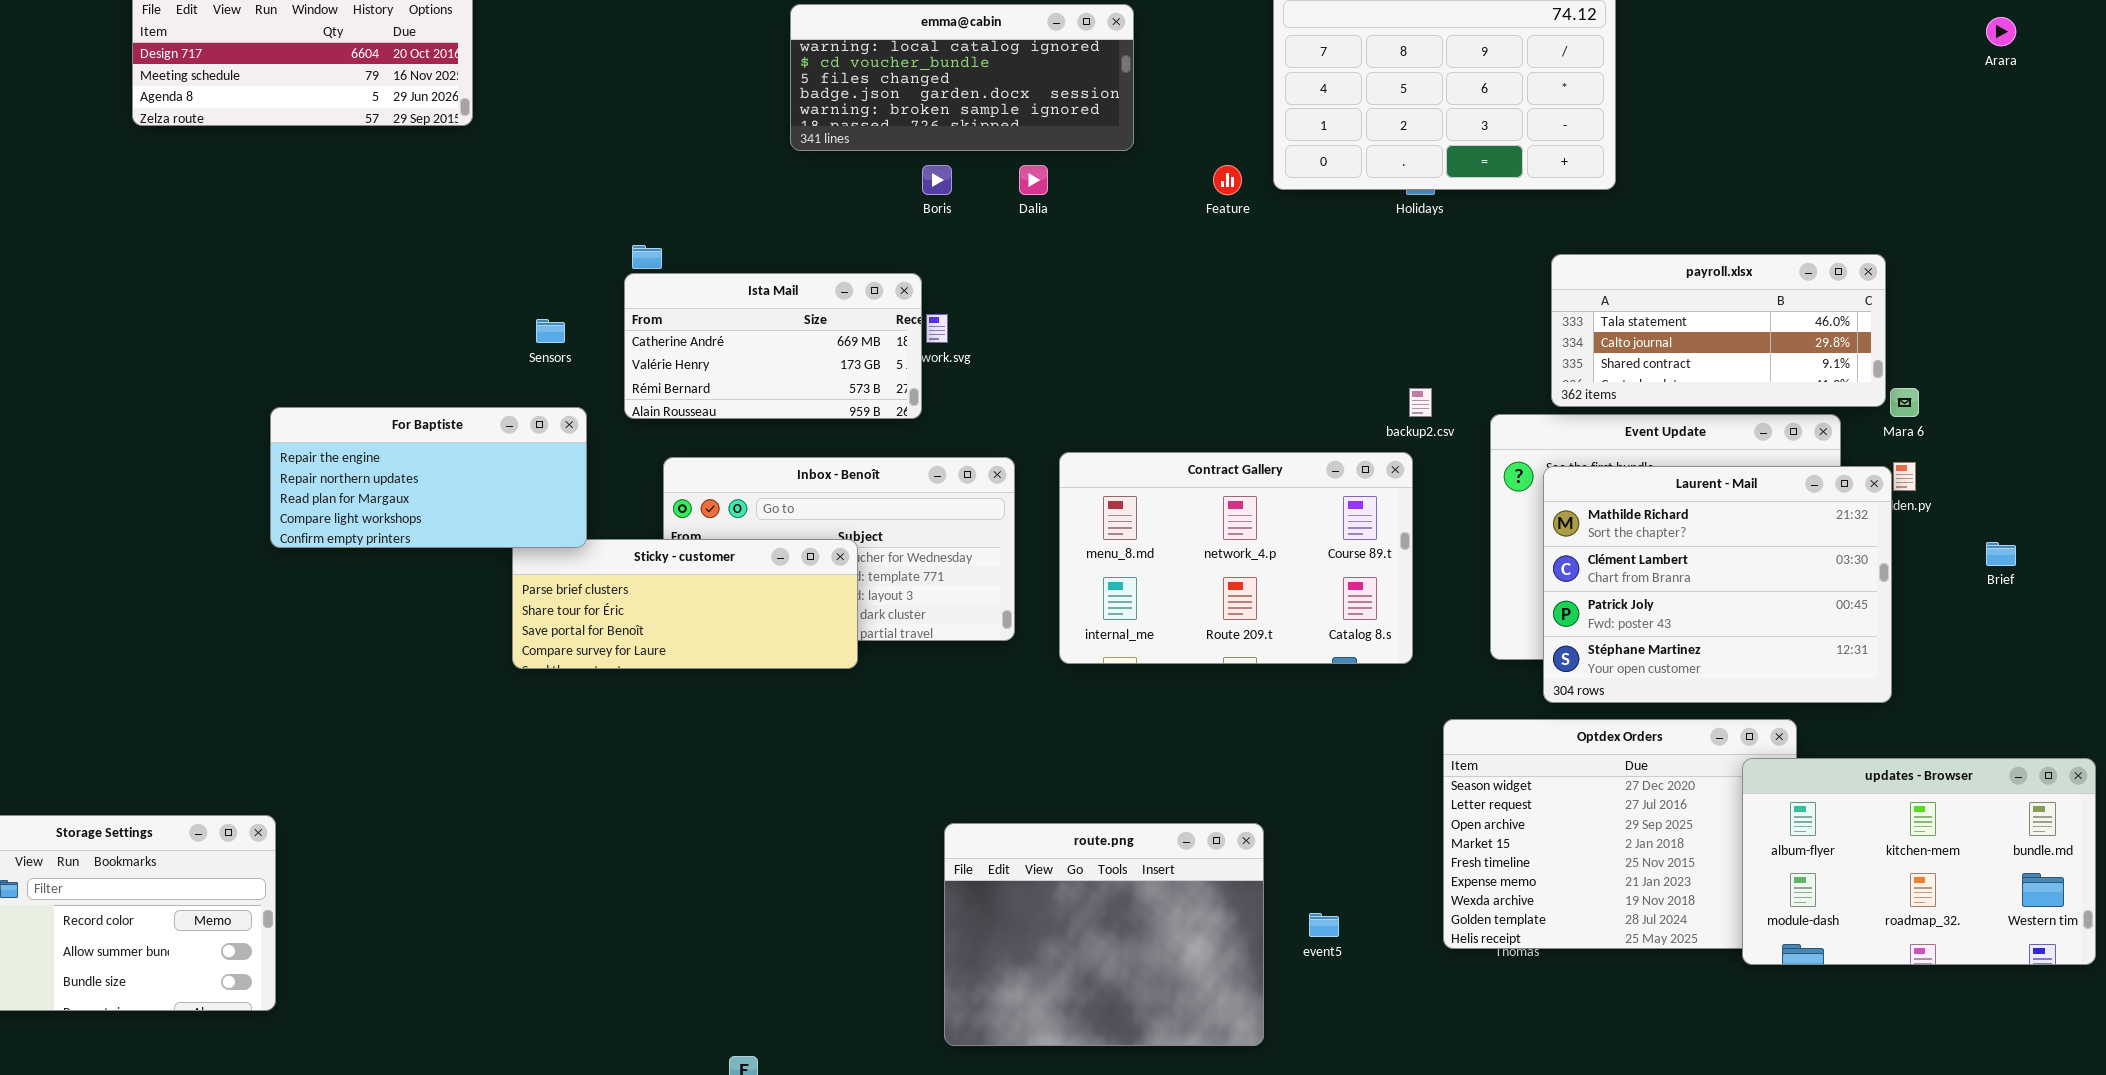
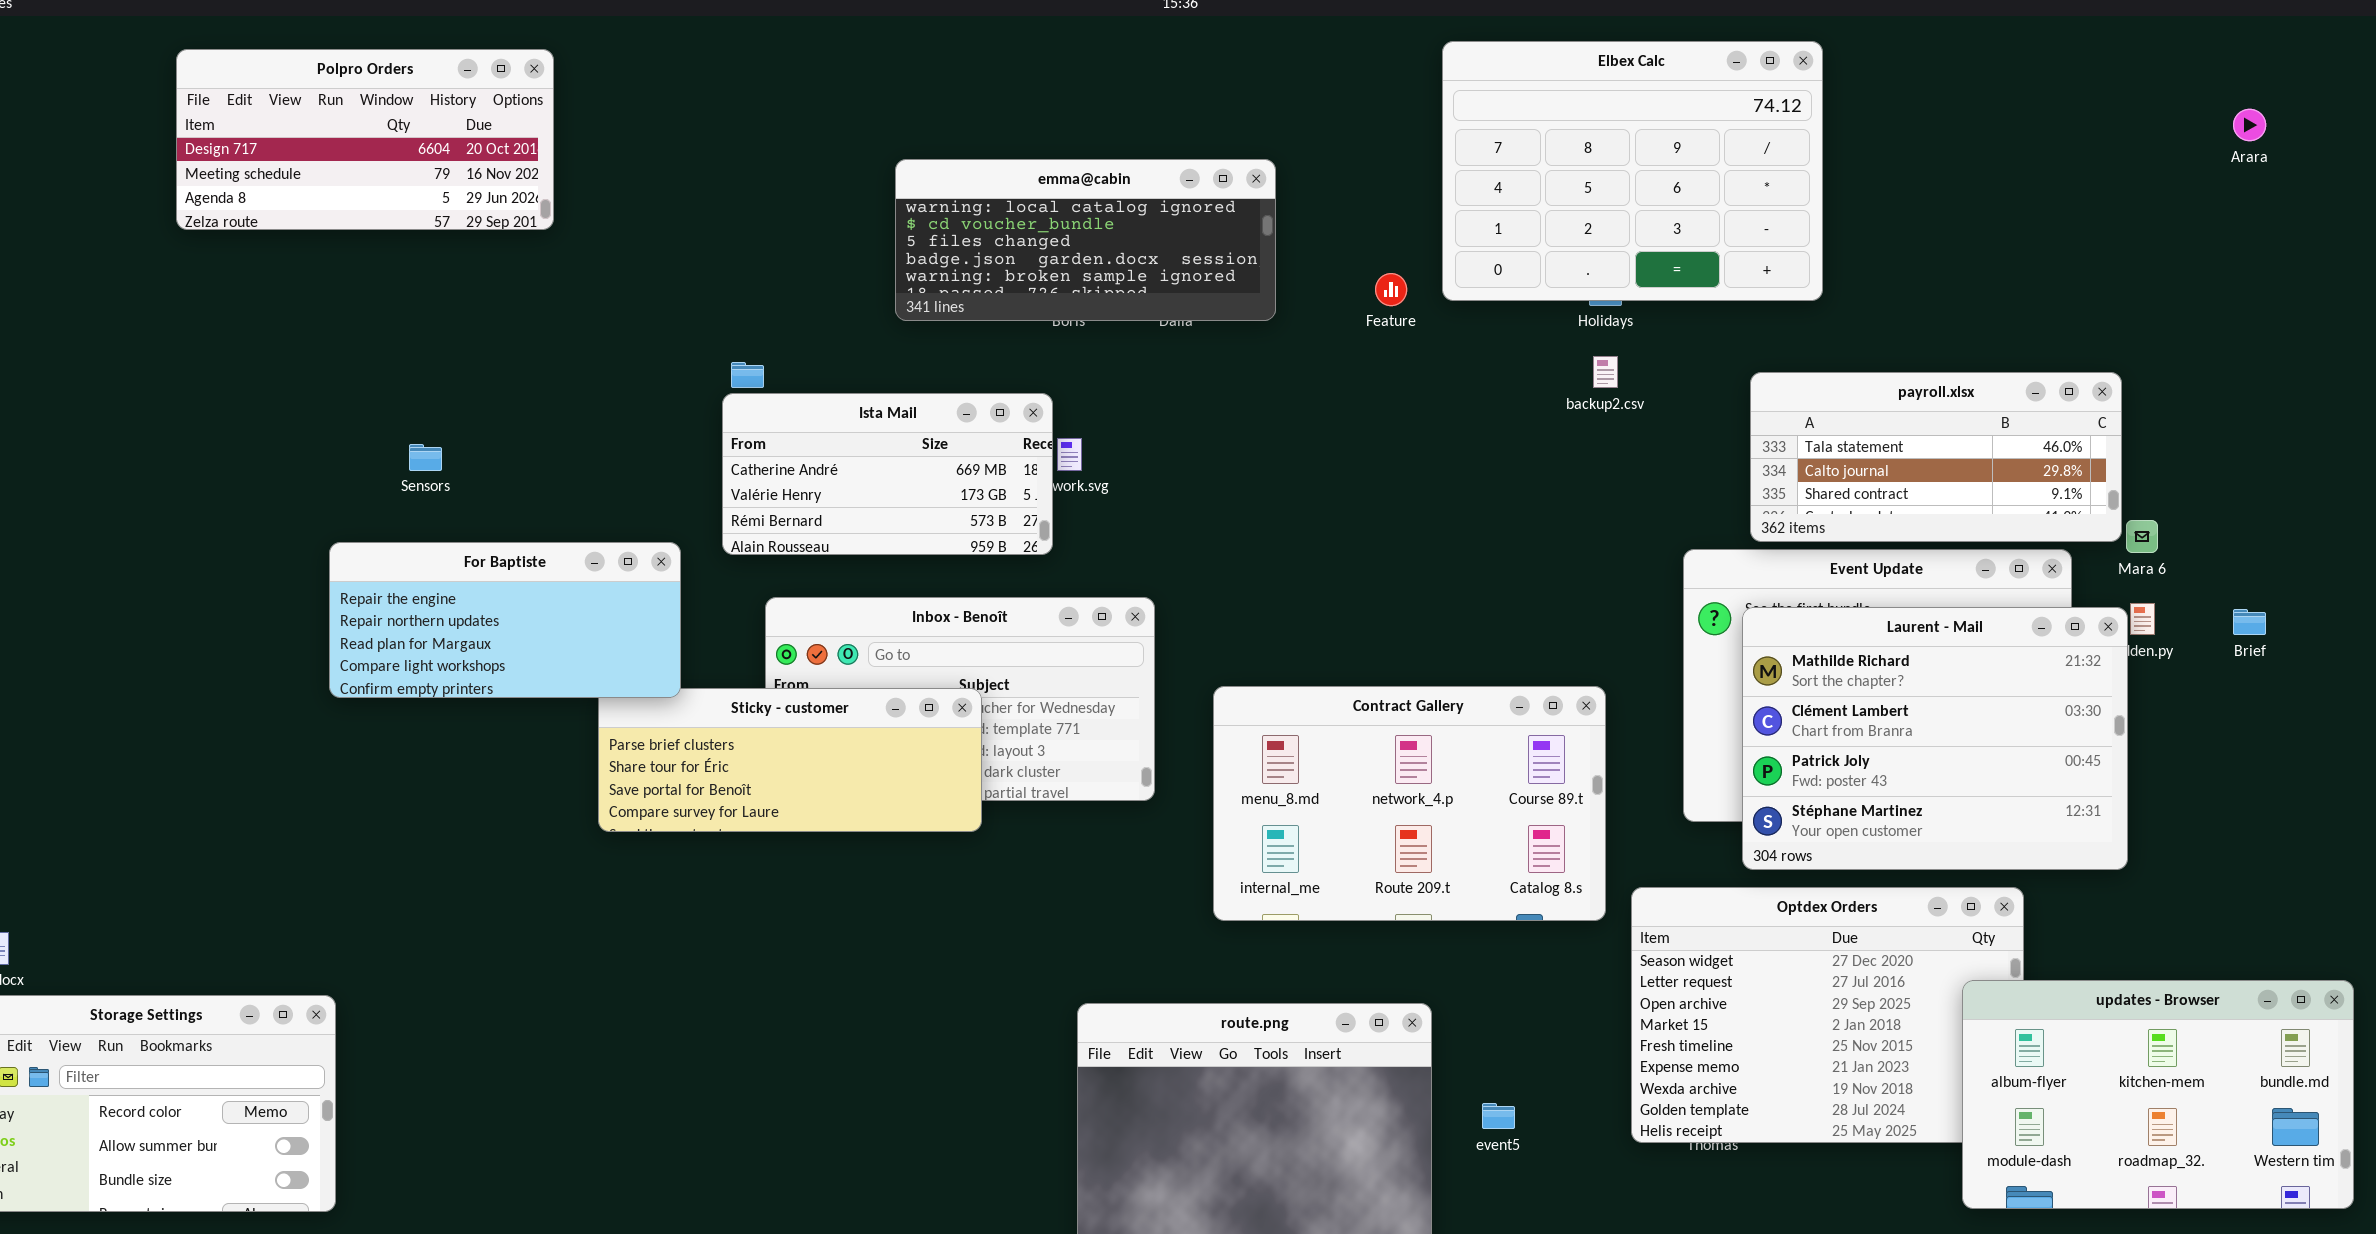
emma@cabin: [790,4,1134,151] -> [895,159,1276,321], moved
Sensors: [536,319,565,343] -> [409,444,442,471], moved
backup2.csv: [1409,388,1432,417] -> [1593,356,1618,388], moved
Contract Gallery: [1059,452,1413,664] -> [1213,686,1606,921], moved
Brief: [1986,542,2016,566] -> [2233,609,2266,635], moved
updates - Browser: [1742,758,2096,965] -> [1962,980,2354,1209], moved

